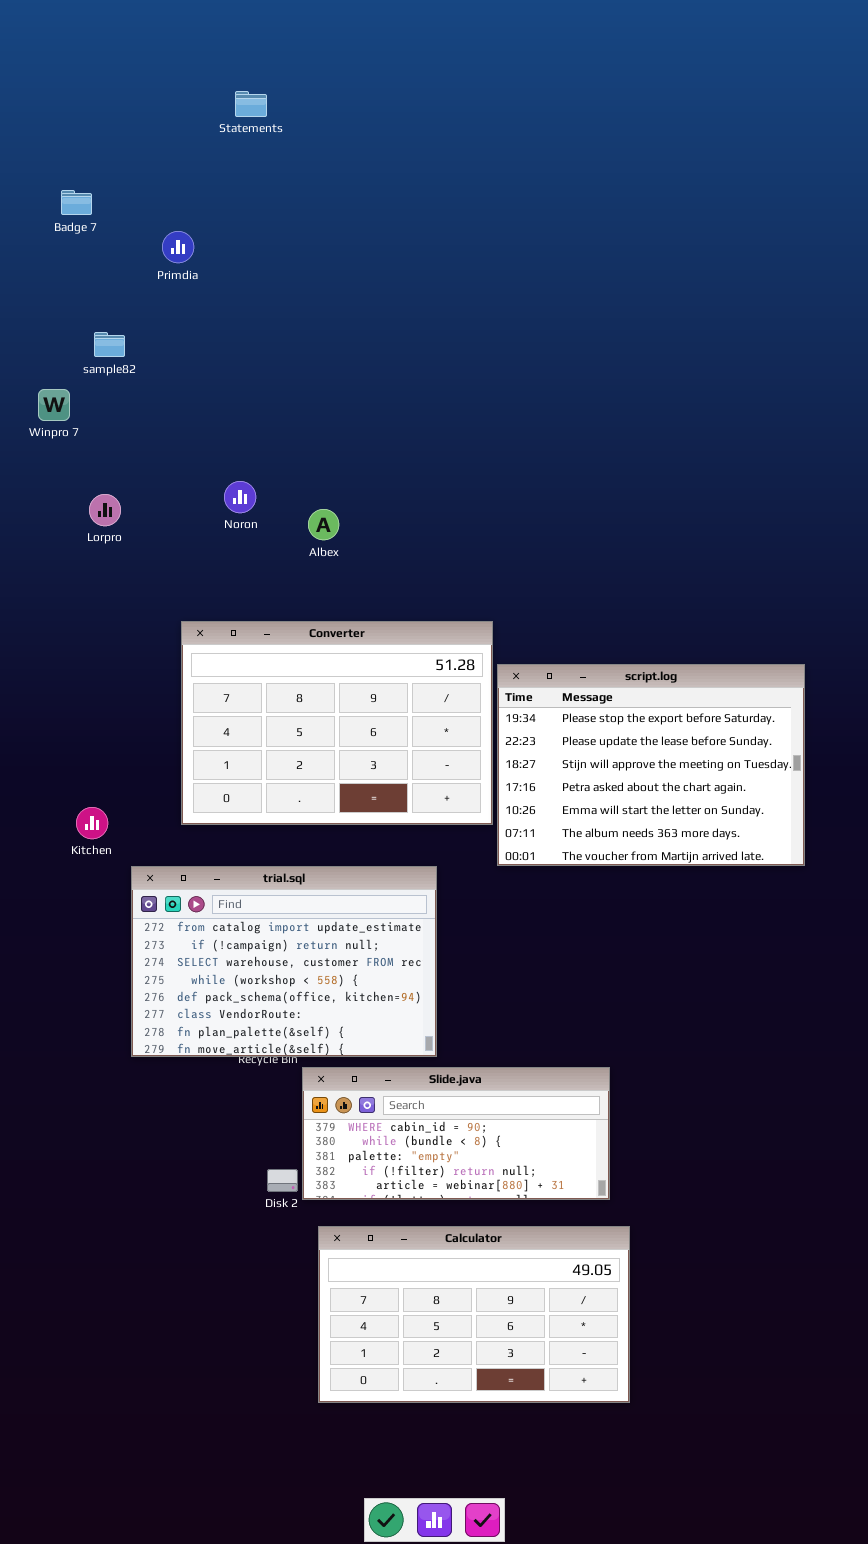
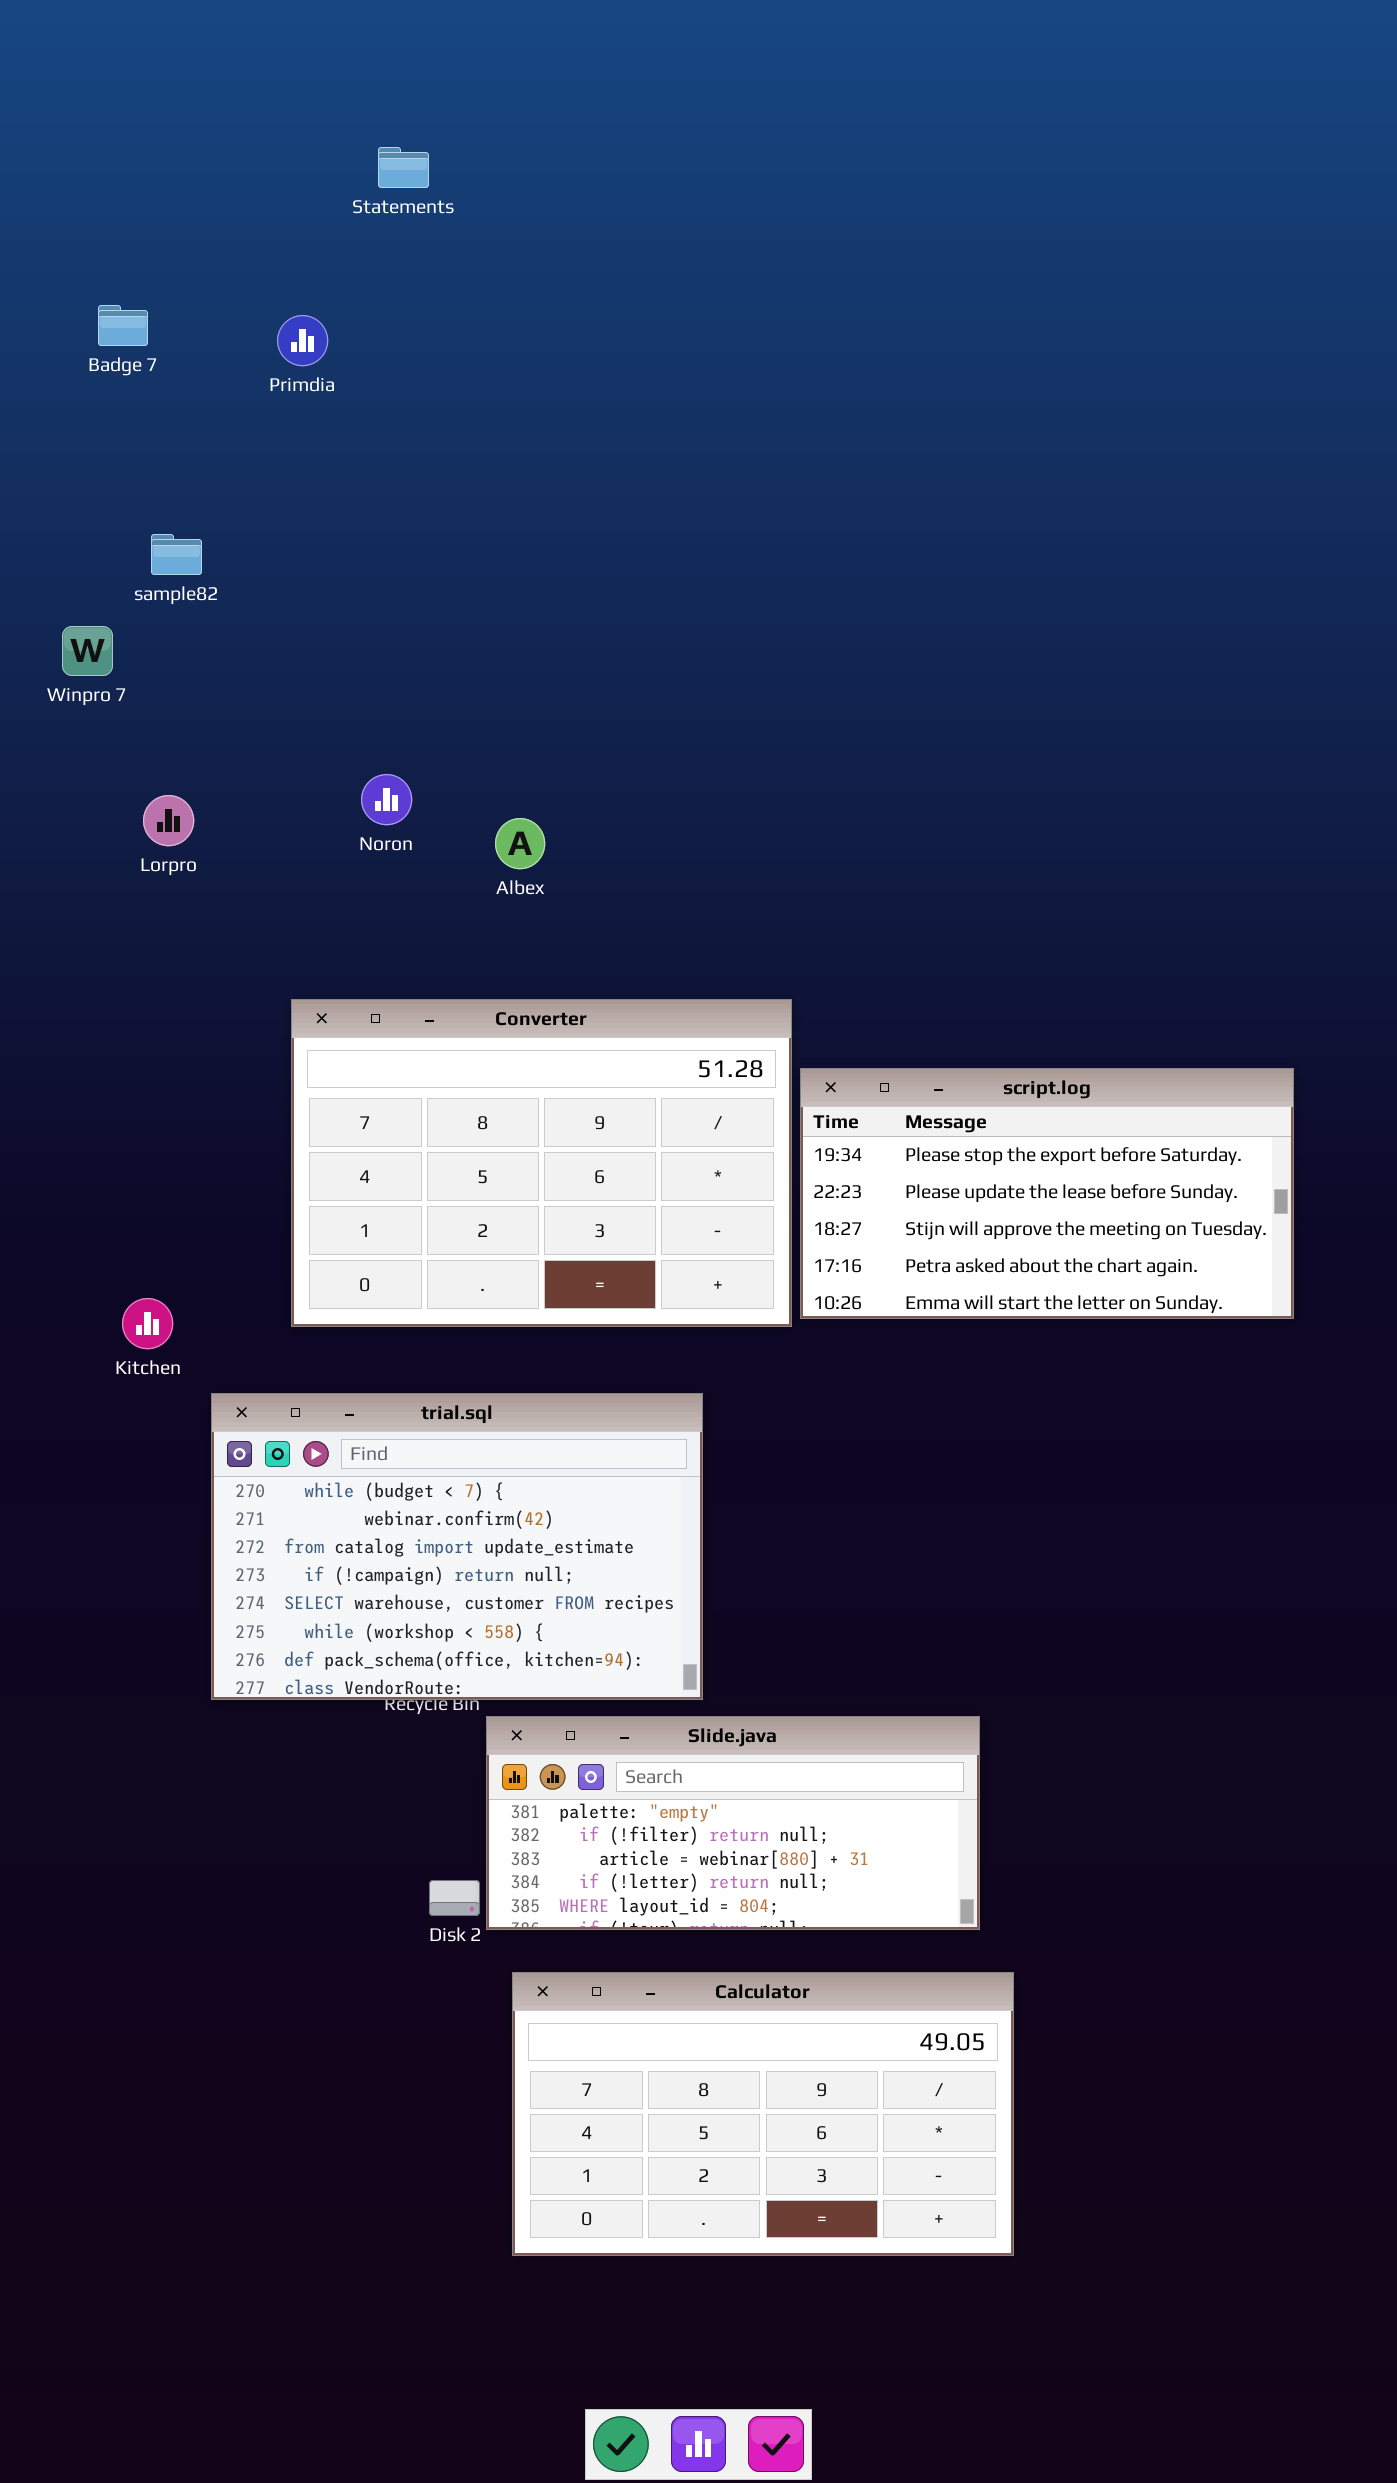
Primdia: [162,231,194,263] -> [277,315,328,366], moved
script.log: [497,664,805,866] -> [800,1068,1294,1319], resized
trial.sql: [131,866,437,1057] -> [211,1393,703,1700], scrolled up 2 rows
Slide.java: [302,1067,610,1200] -> [486,1716,980,1930], scrolled down 2 rows

